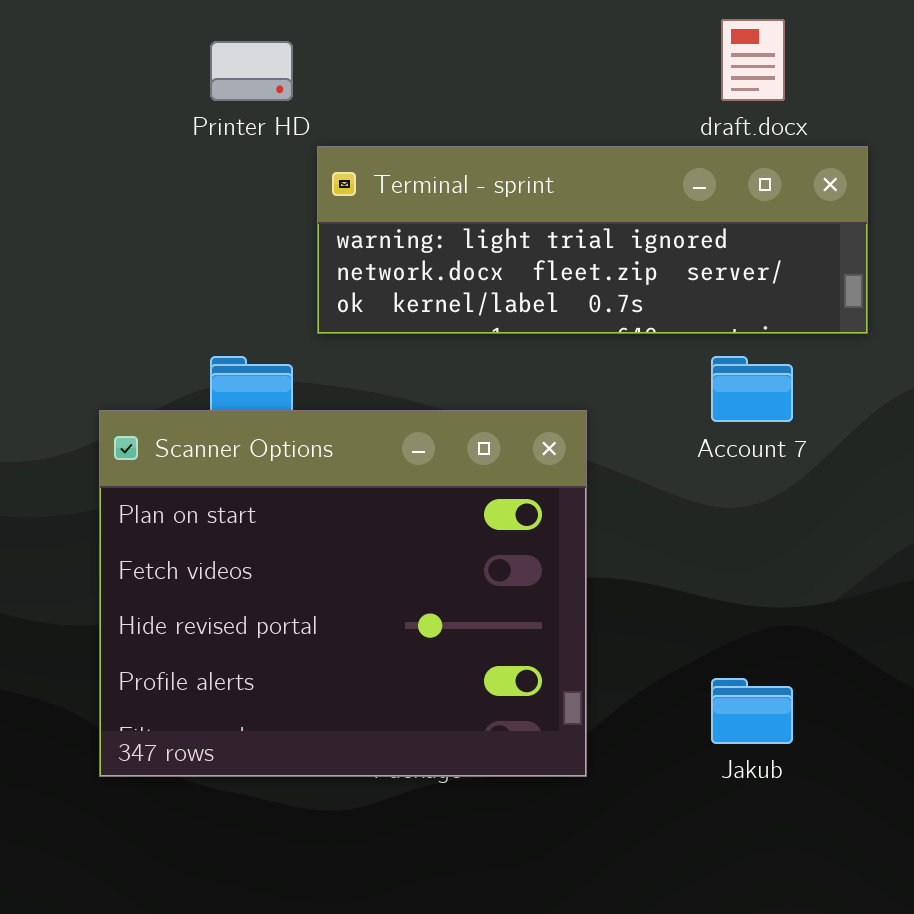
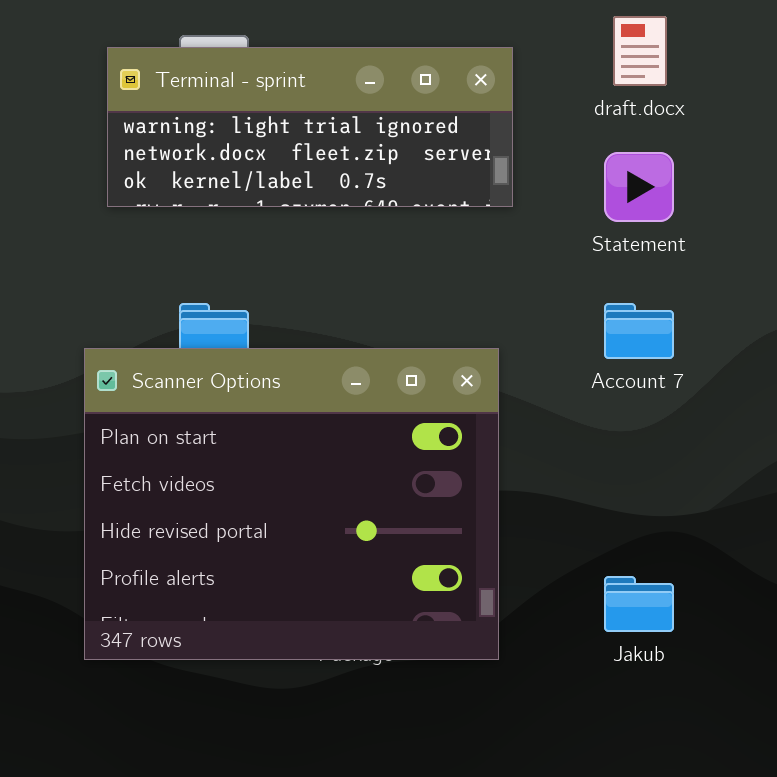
Terminal - sprint: [317,146,868,334] -> [107,47,513,207], moved, resized

